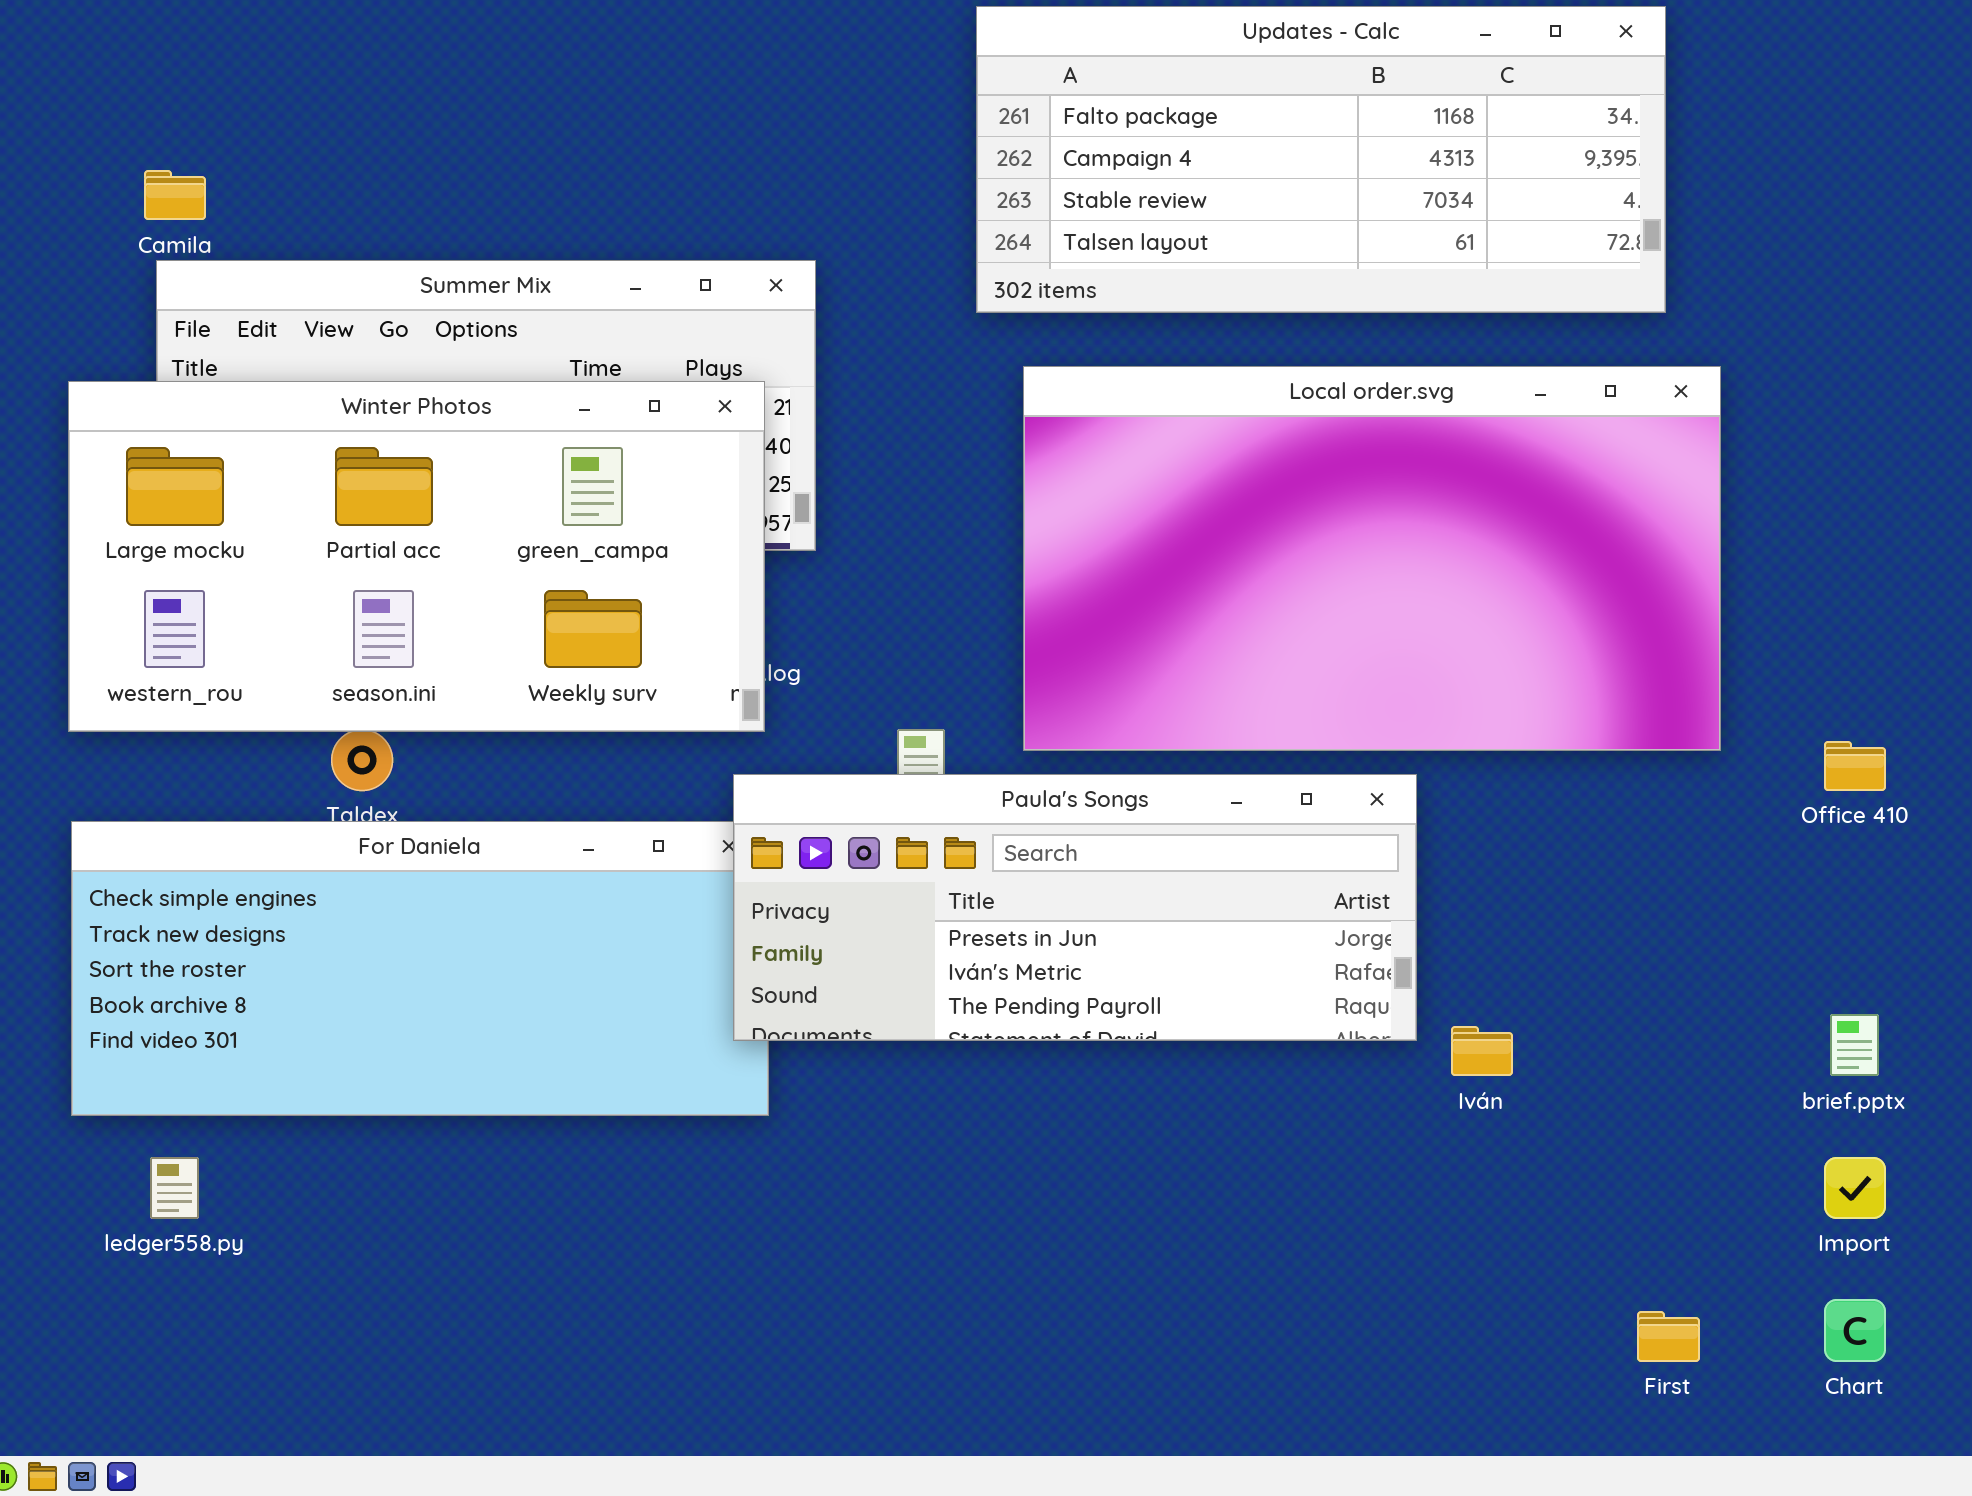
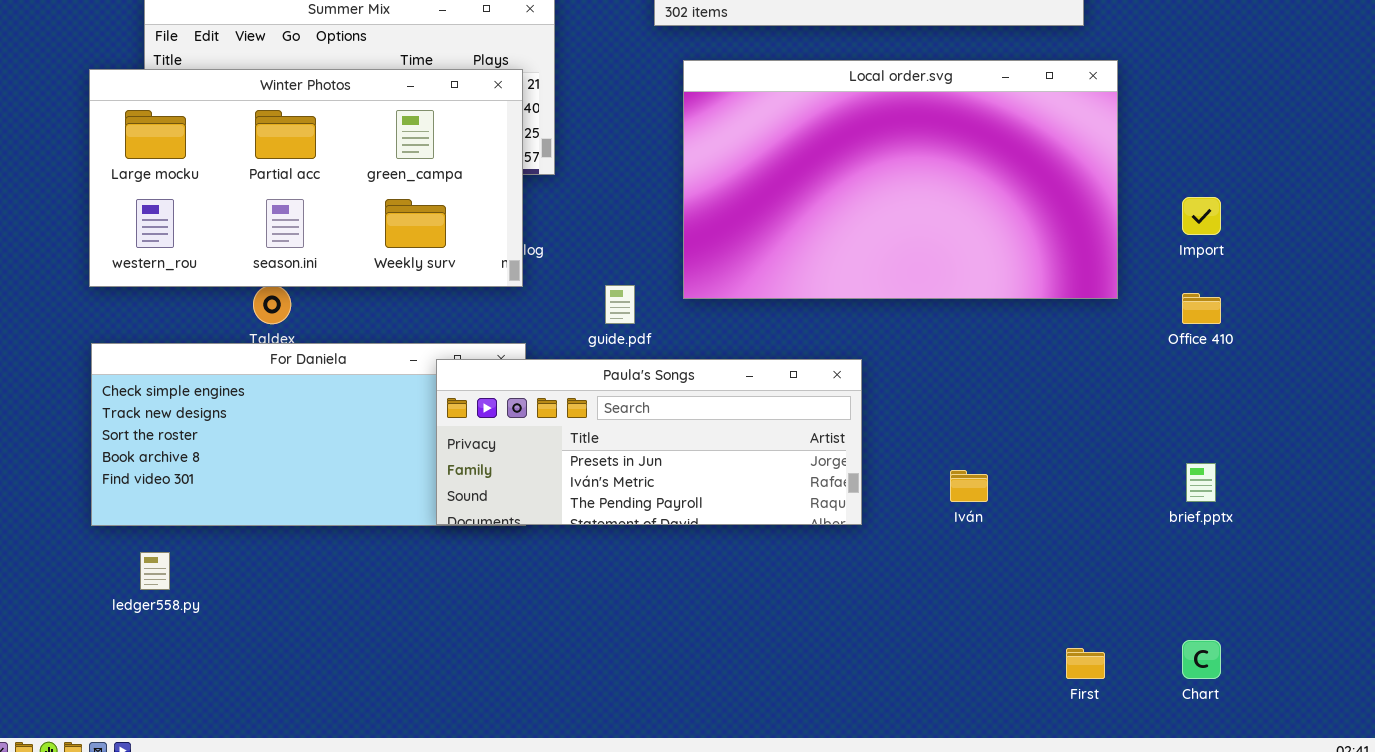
Paula's Songs: [733,774,1417,1041] -> [436,359,862,525], moved
Import: [1824,1157,1886,1219] -> [1182,197,1221,235], moved

